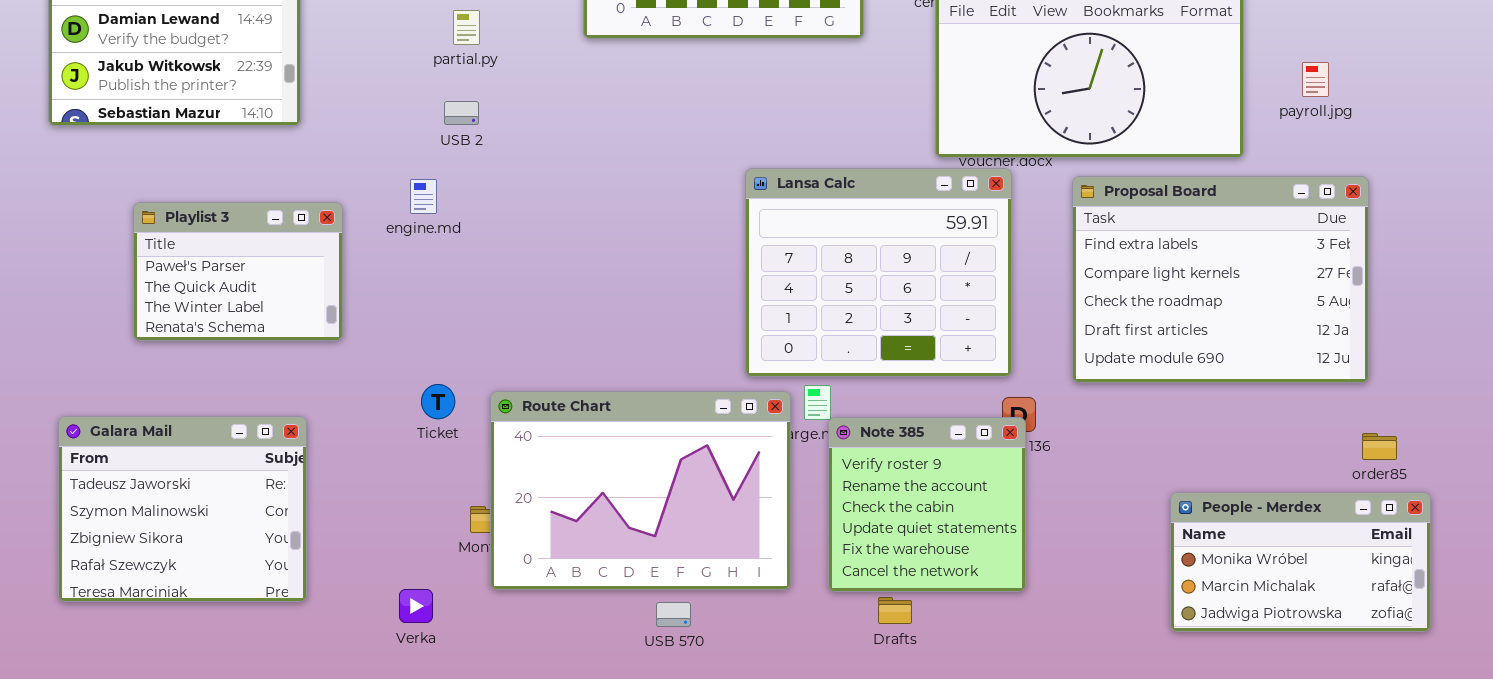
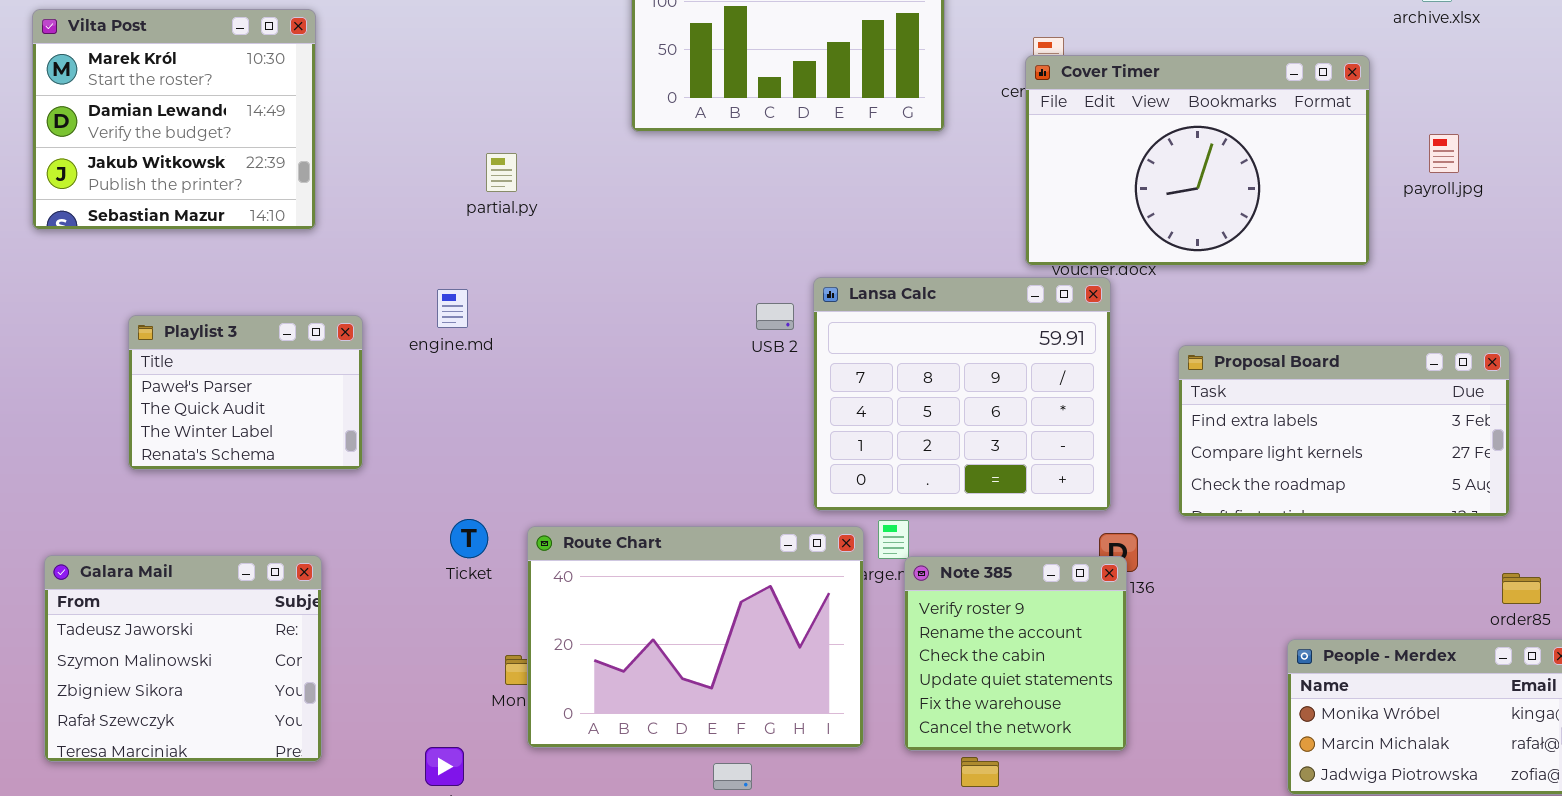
partial.py: [453,10,480,45] -> [486,153,517,192], moved
payroll.jpg: [1302,62,1329,97] -> [1429,134,1459,173], moved
USB 2: [444,101,479,125] -> [756,303,794,330], moved
Proposal Board: [1072,176,1369,383] -> [1178,345,1510,517], resized

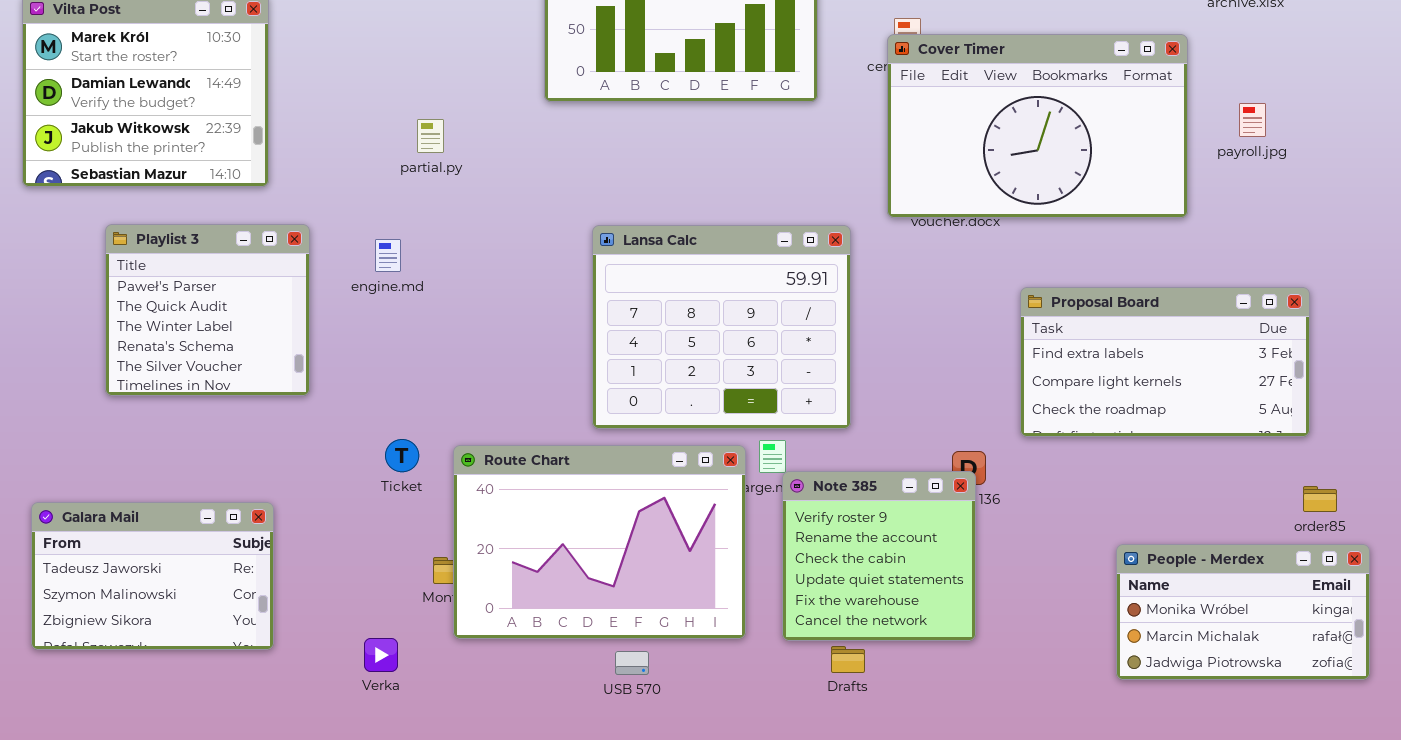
Lansa Calc: [813,277,1111,511] -> [592,225,851,429], moved
Playlist 3: [128,315,363,470] -> [105,224,310,396], resized
Galara Mail: [44,555,322,762] -> [31,502,274,650], resized

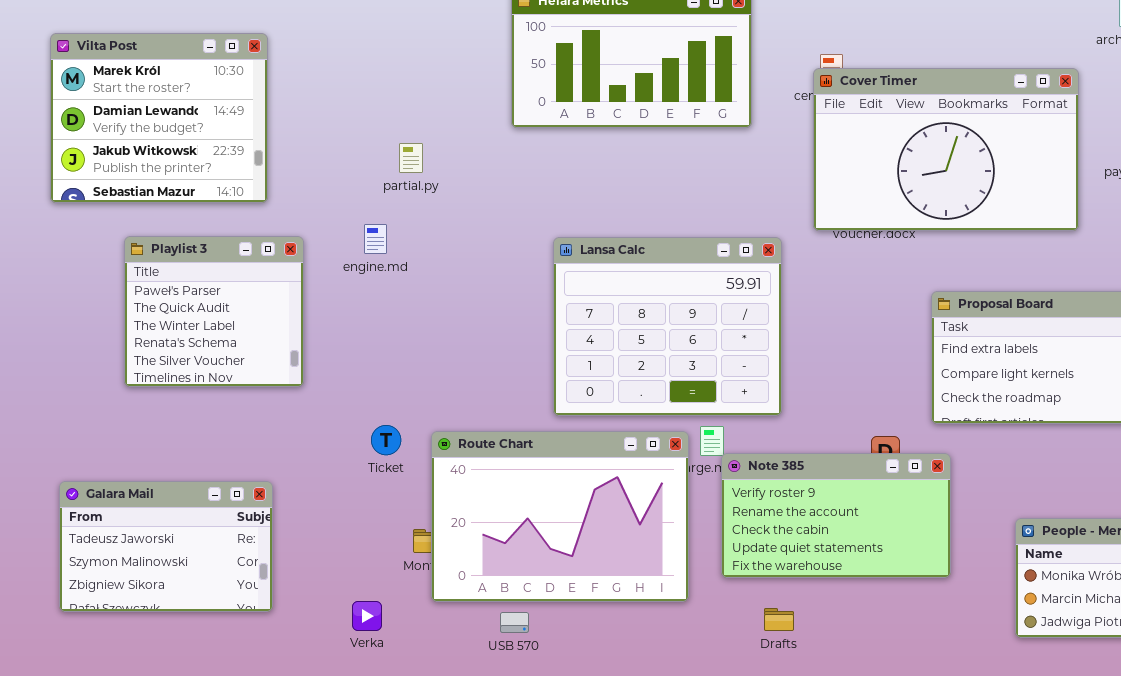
engine.md: [375,239,401,272] -> [364,224,387,254], moved
Note 385: [782,471,976,641] -> [721,453,951,578], resized
USB 570: [615,651,649,675] -> [500,612,529,633], moved

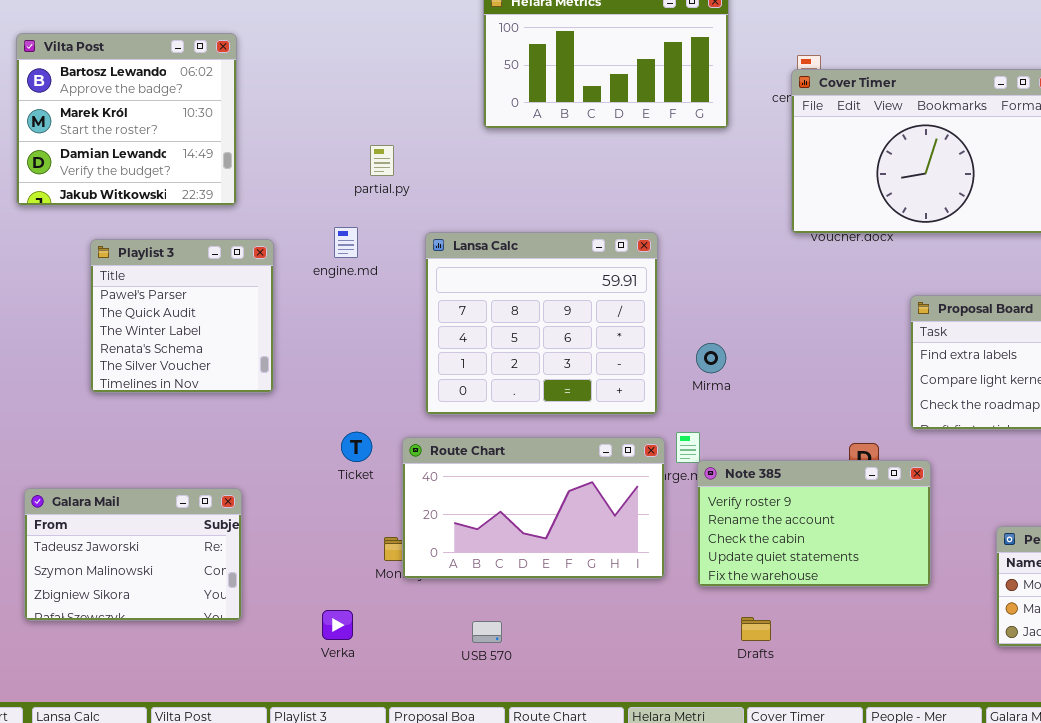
Vilta Post: [50,33,268,203] -> [16,33,237,206], scrolled up 1 row
Lansa Calc: [553,237,782,416] -> [425,232,658,415], moved
Route Chart: [431,431,689,602] -> [402,437,665,579], resized

